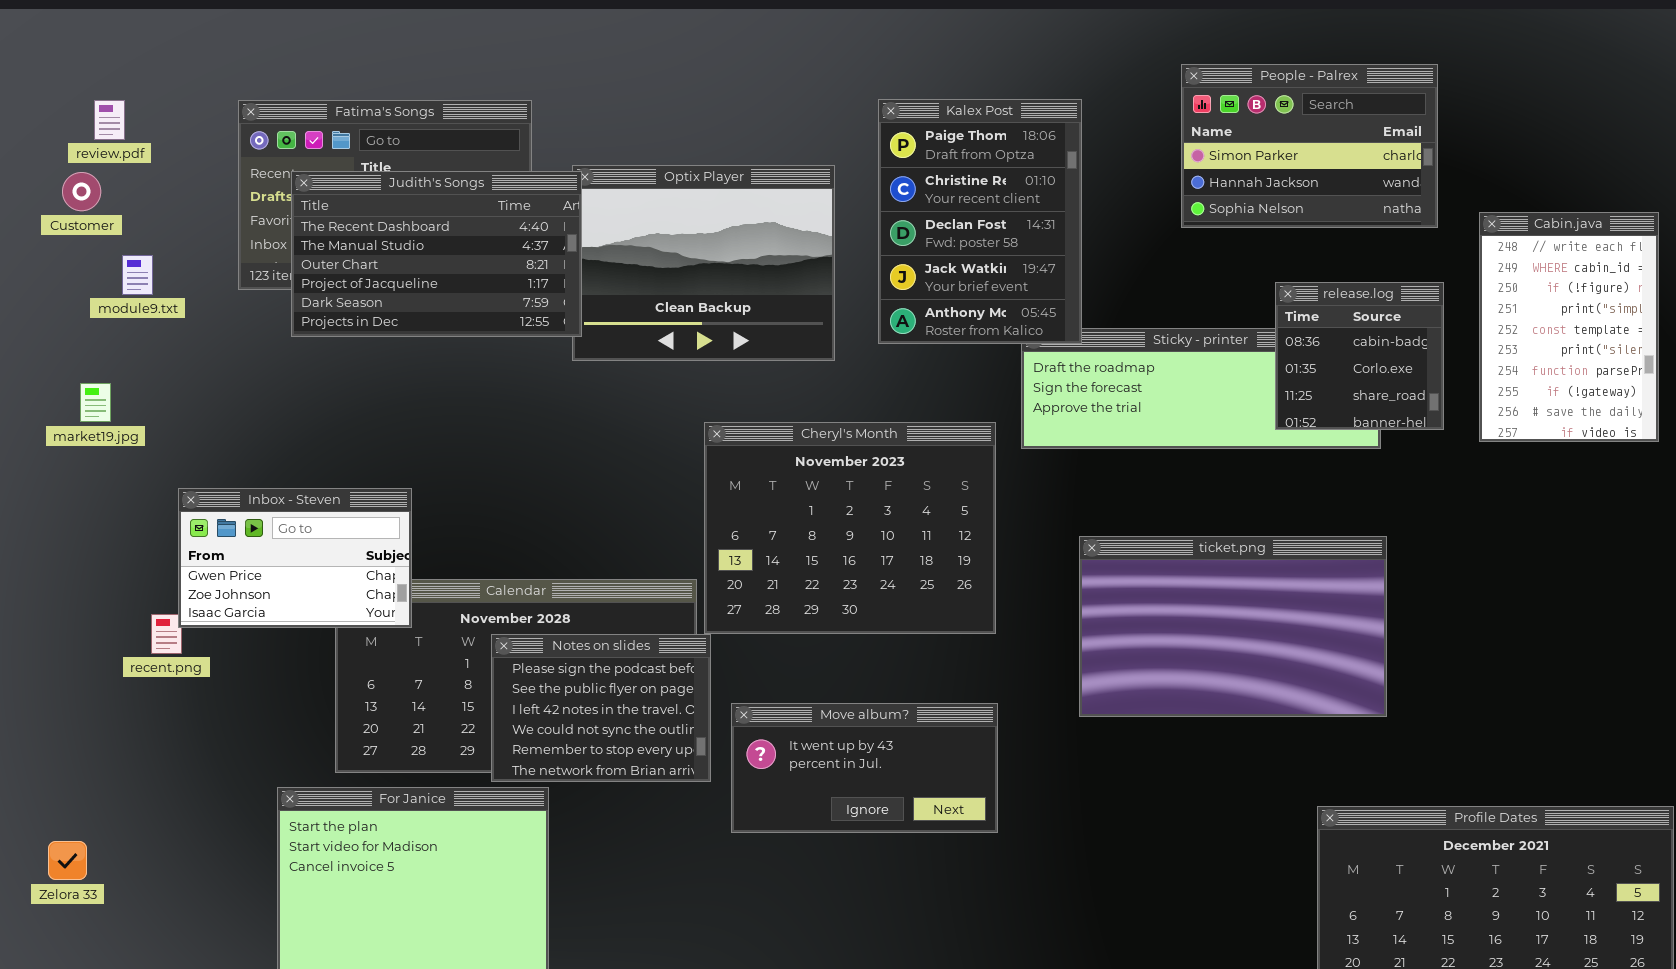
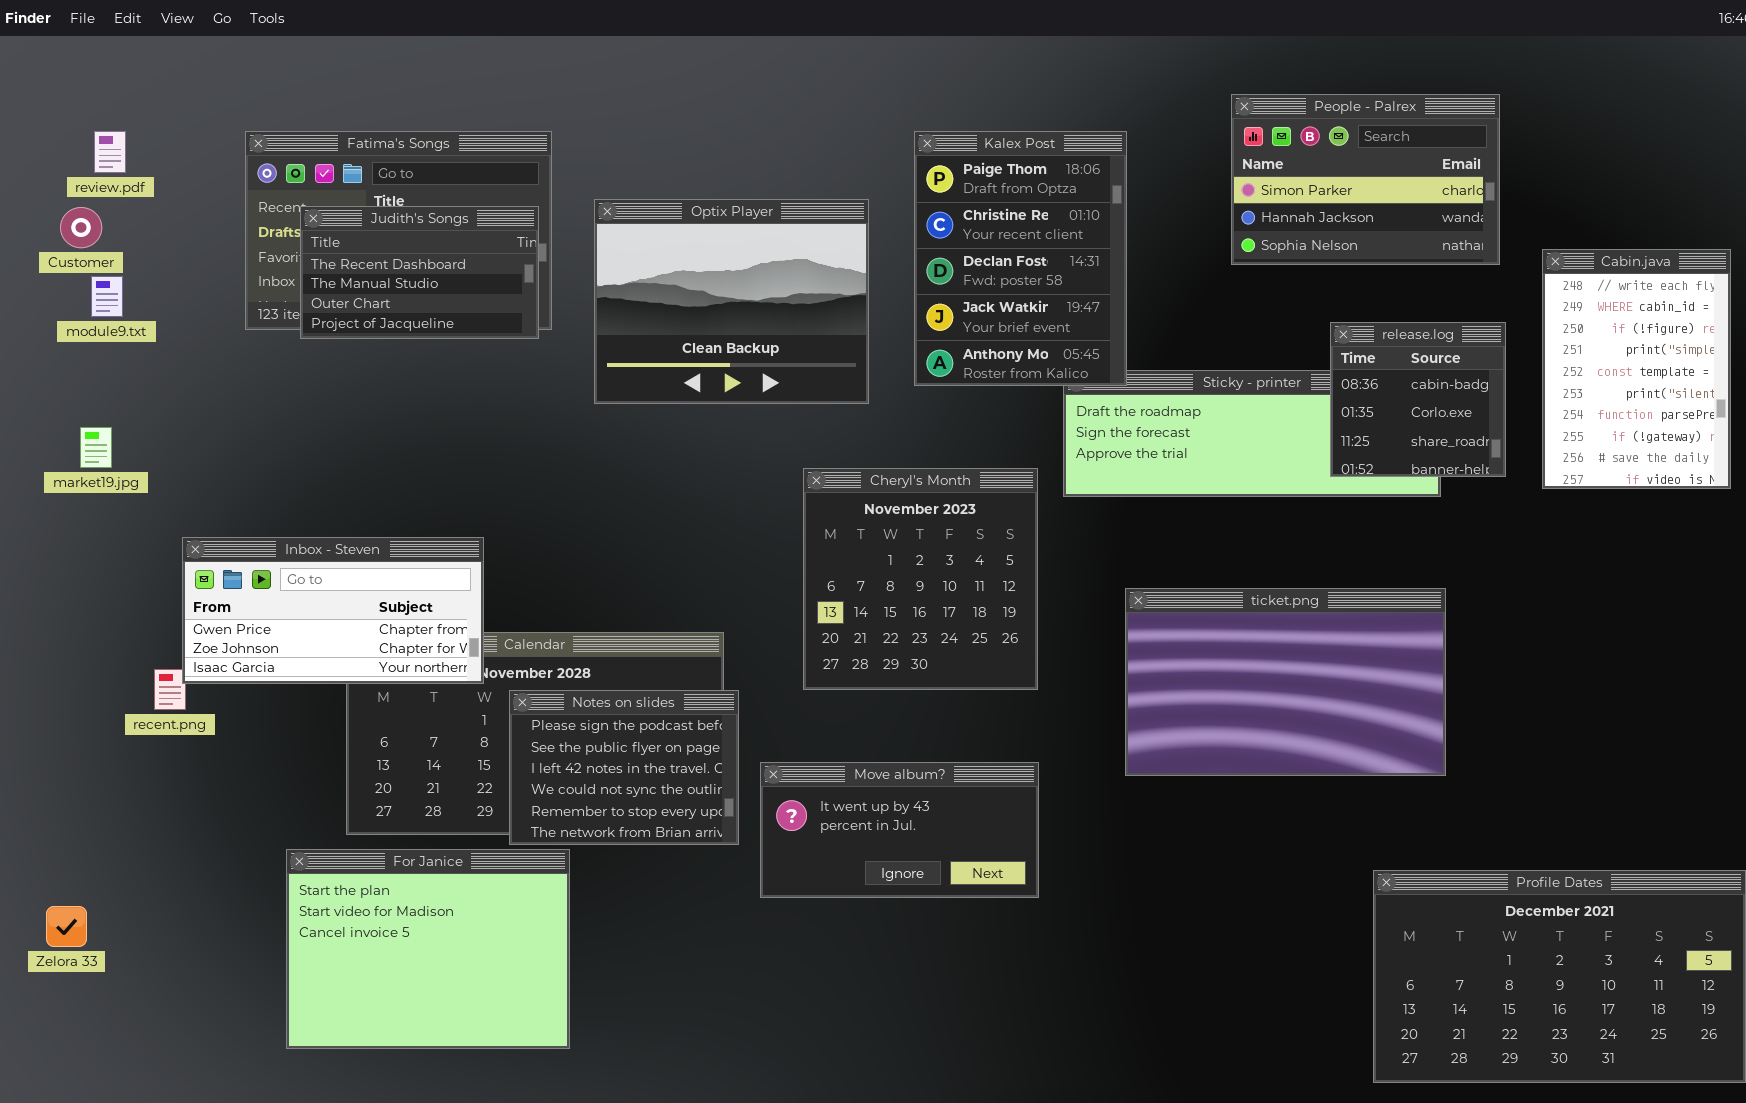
Judith's Songs: [291,171,582,337] -> [300,206,539,339], resized
module9.txt: [122,255,153,295] -> [91,276,123,317], moved
Cheryl's Month: [704,422,996,634] -> [803,468,1038,690], resized
Inbox - Steven: [178,488,412,628] -> [182,537,484,684], resized

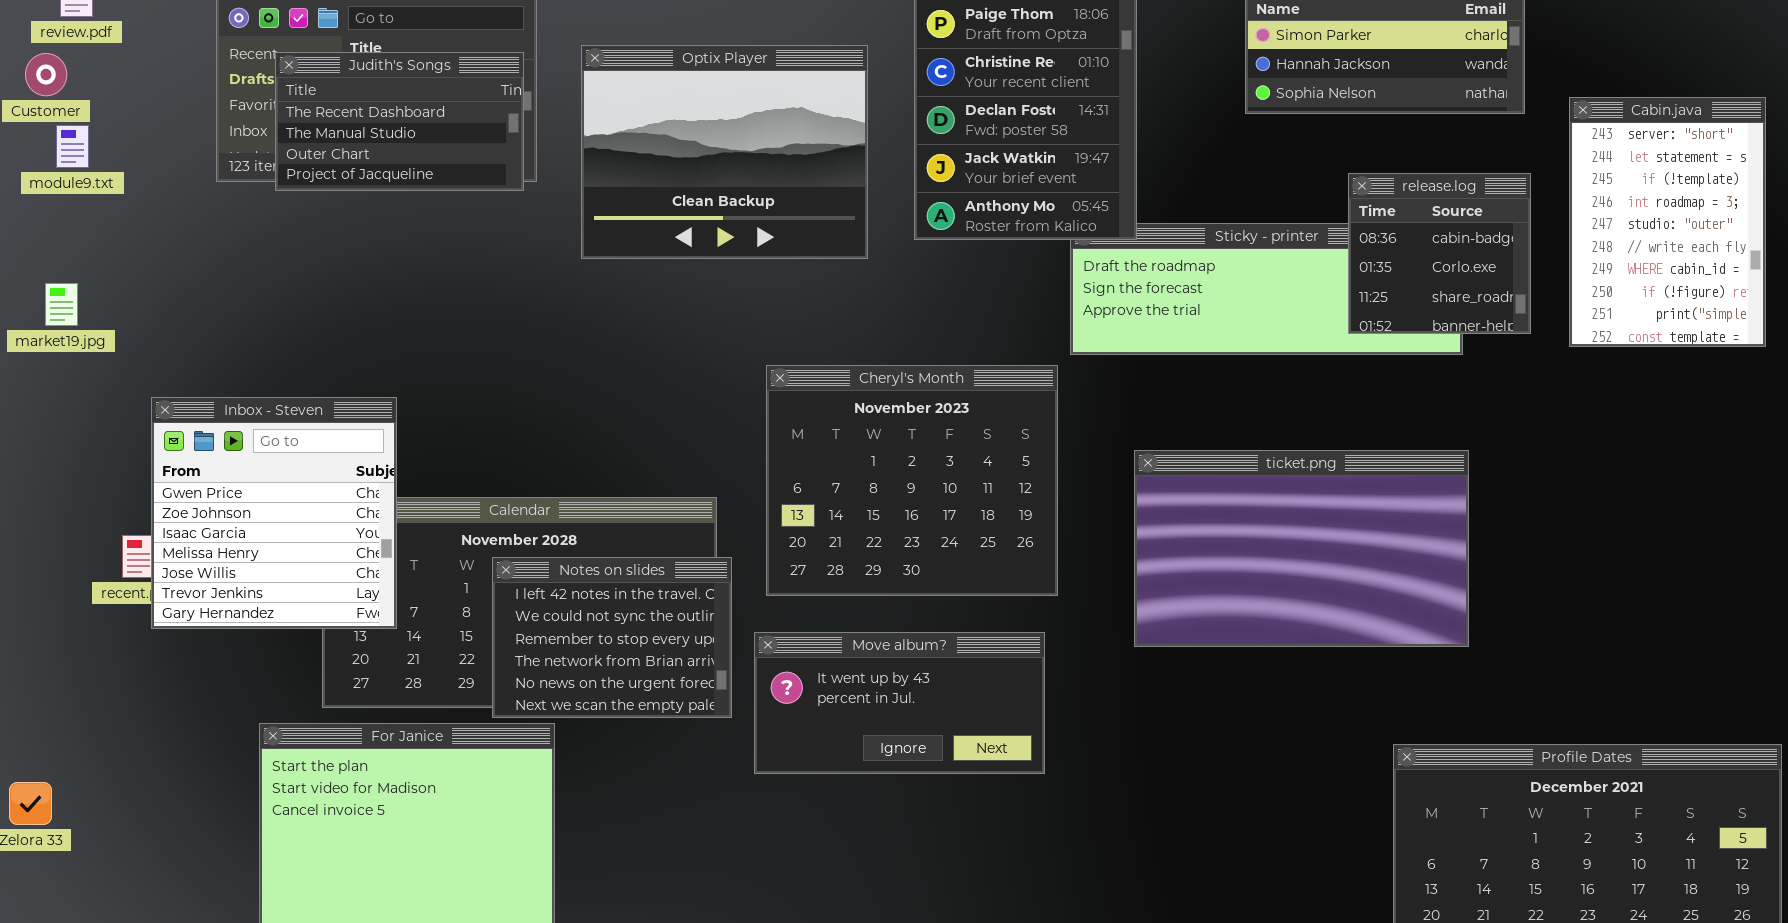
Cabin.java: [1542,249,1731,489] -> [1569,97,1766,347], scrolled up 5 rows
Cheryl's Month: [803,468,1038,690] -> [766,365,1058,596], moved, resized
Inbox - Steven: [182,537,484,684] -> [151,397,397,629], resized
Notes on slides: [509,690,739,845] -> [492,557,732,718], scrolled down 2 rows

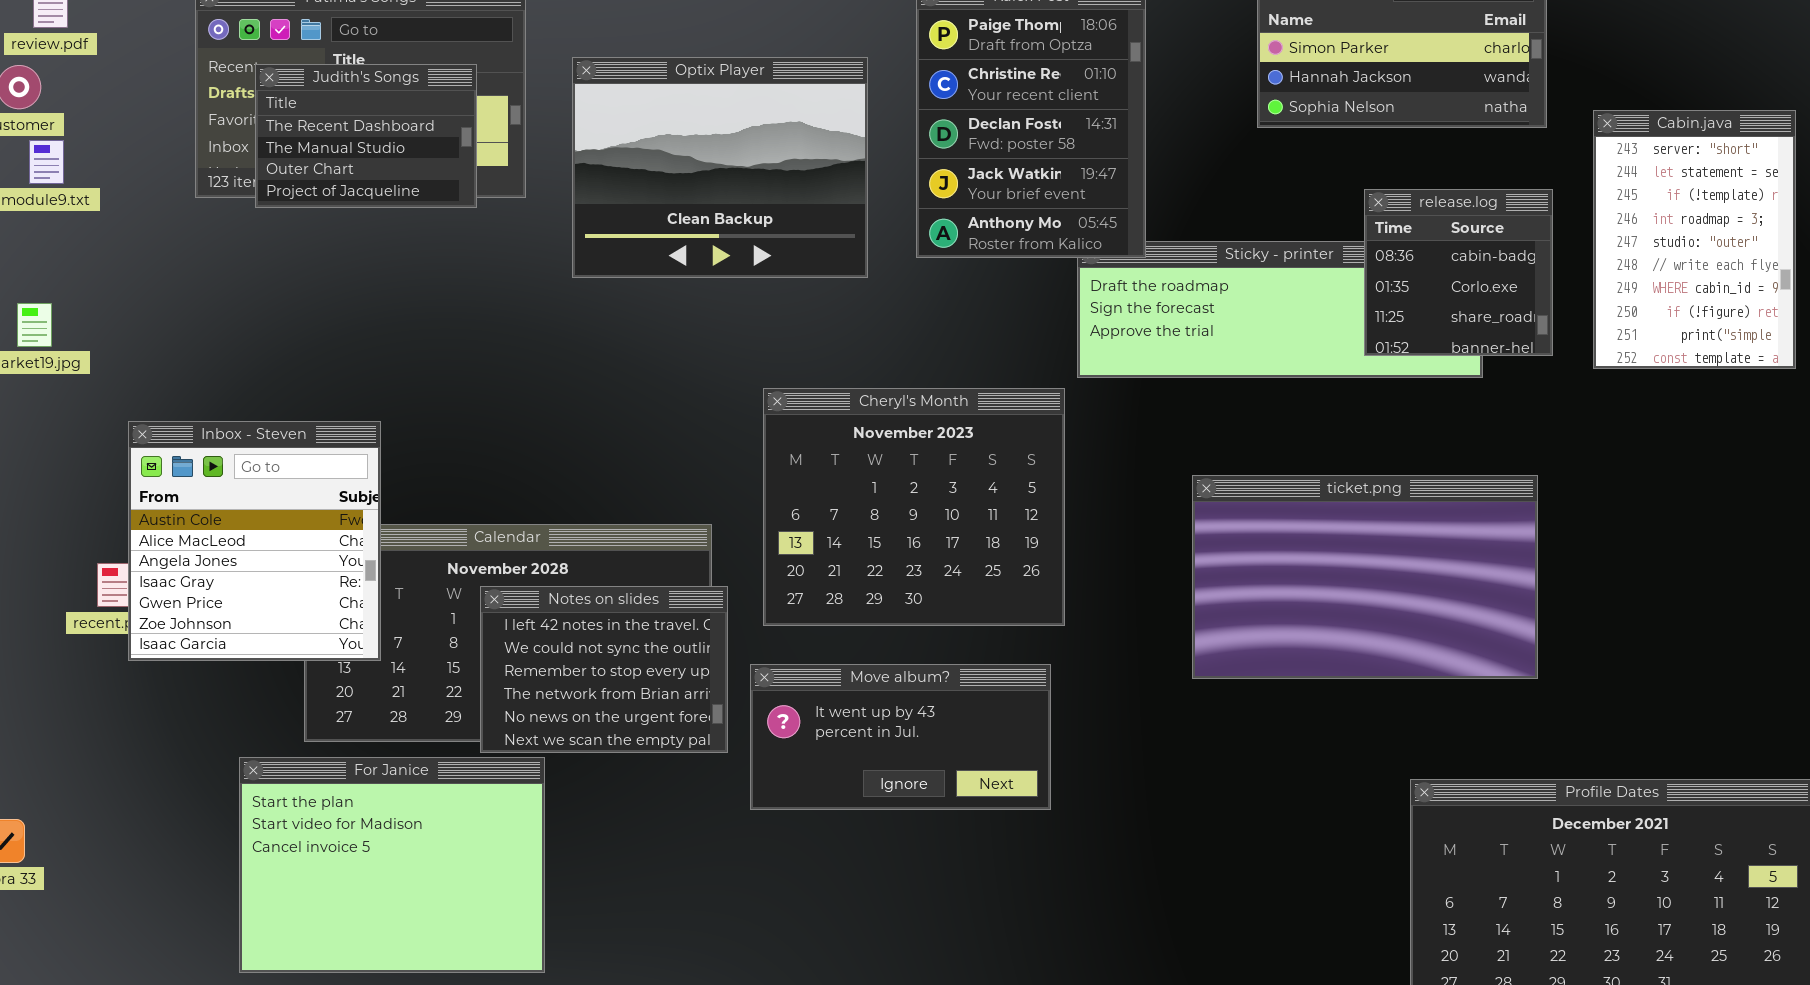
Judith's Songs: [275,52,524,191] -> [255,64,477,208], resized
Inbox - Steven: [151,397,397,629] -> [128,421,381,661], scrolled up 4 rows
ticket.png: [1134,450,1469,647] -> [1192,475,1538,679], moved

